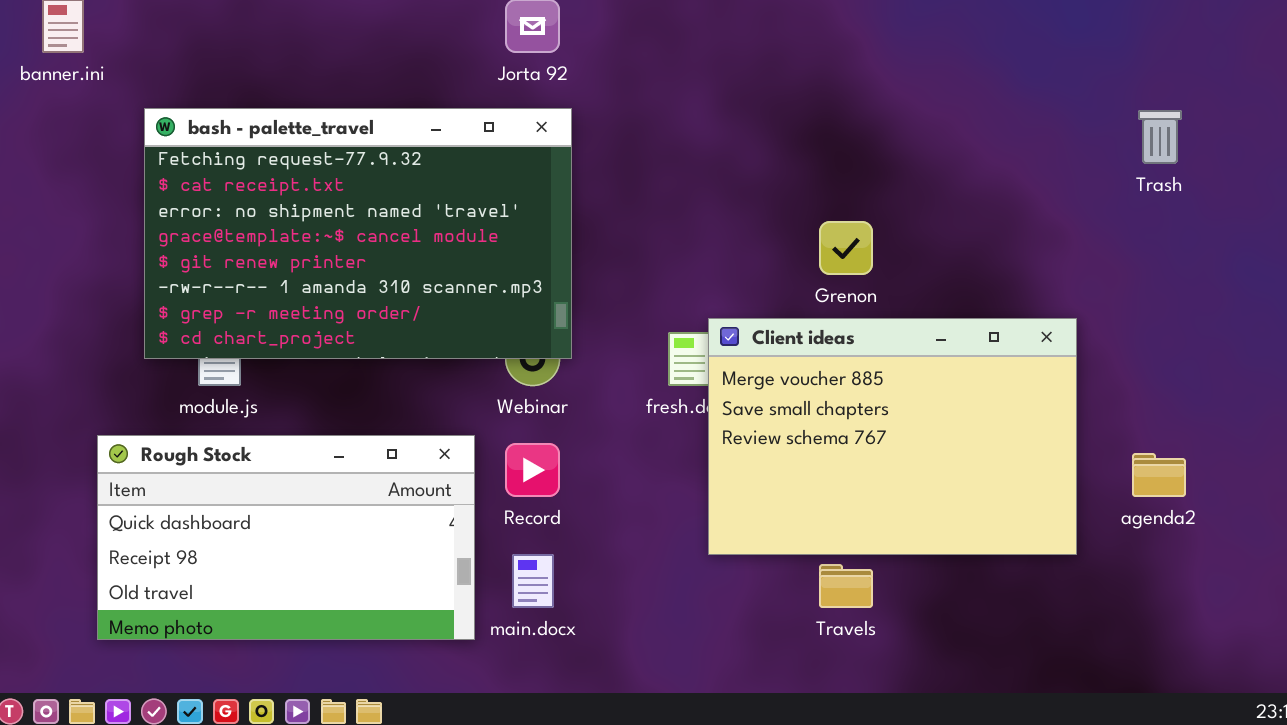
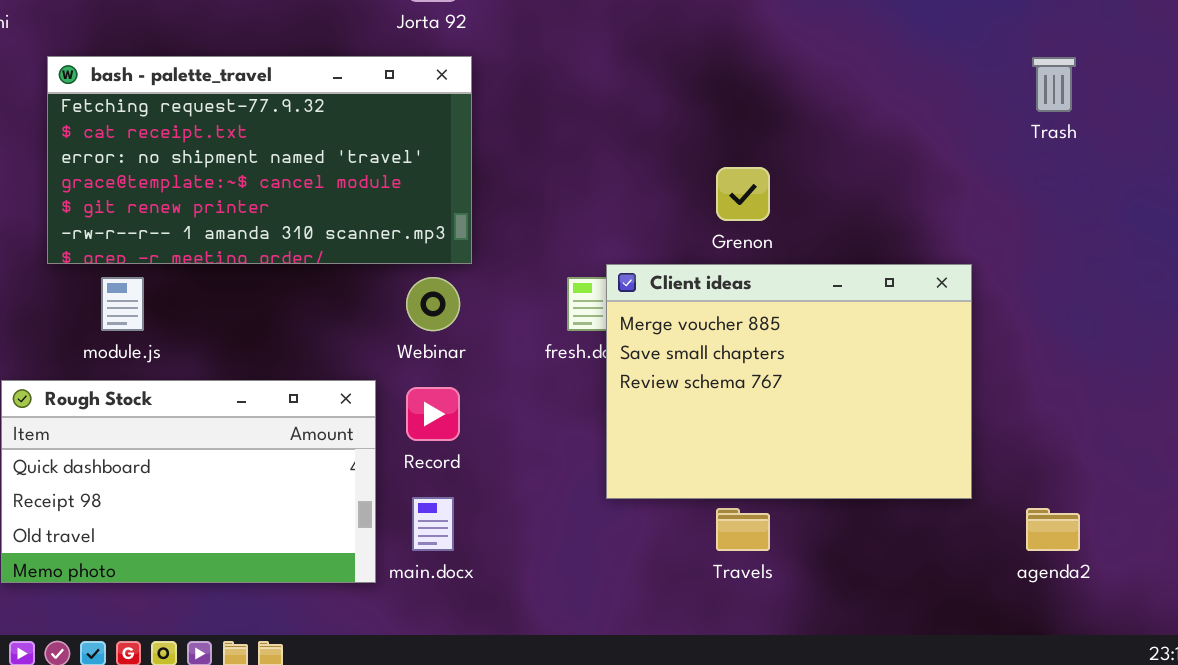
bash - palette_travel: [144,108,572,359] -> [47,56,472,264], resized
agenda2: [1132,453,1186,497] -> [1026,508,1080,551], moved

